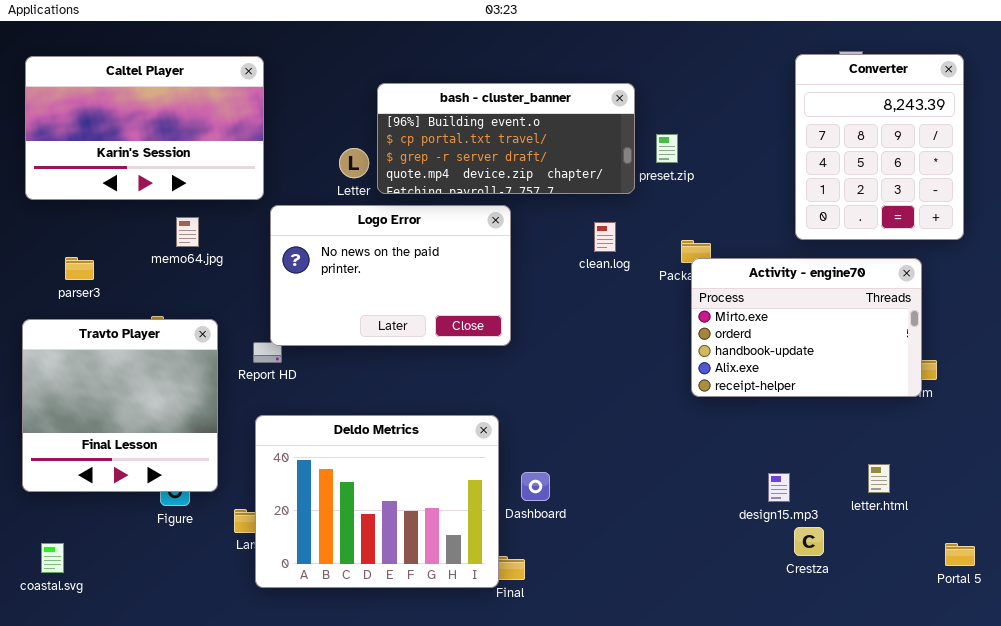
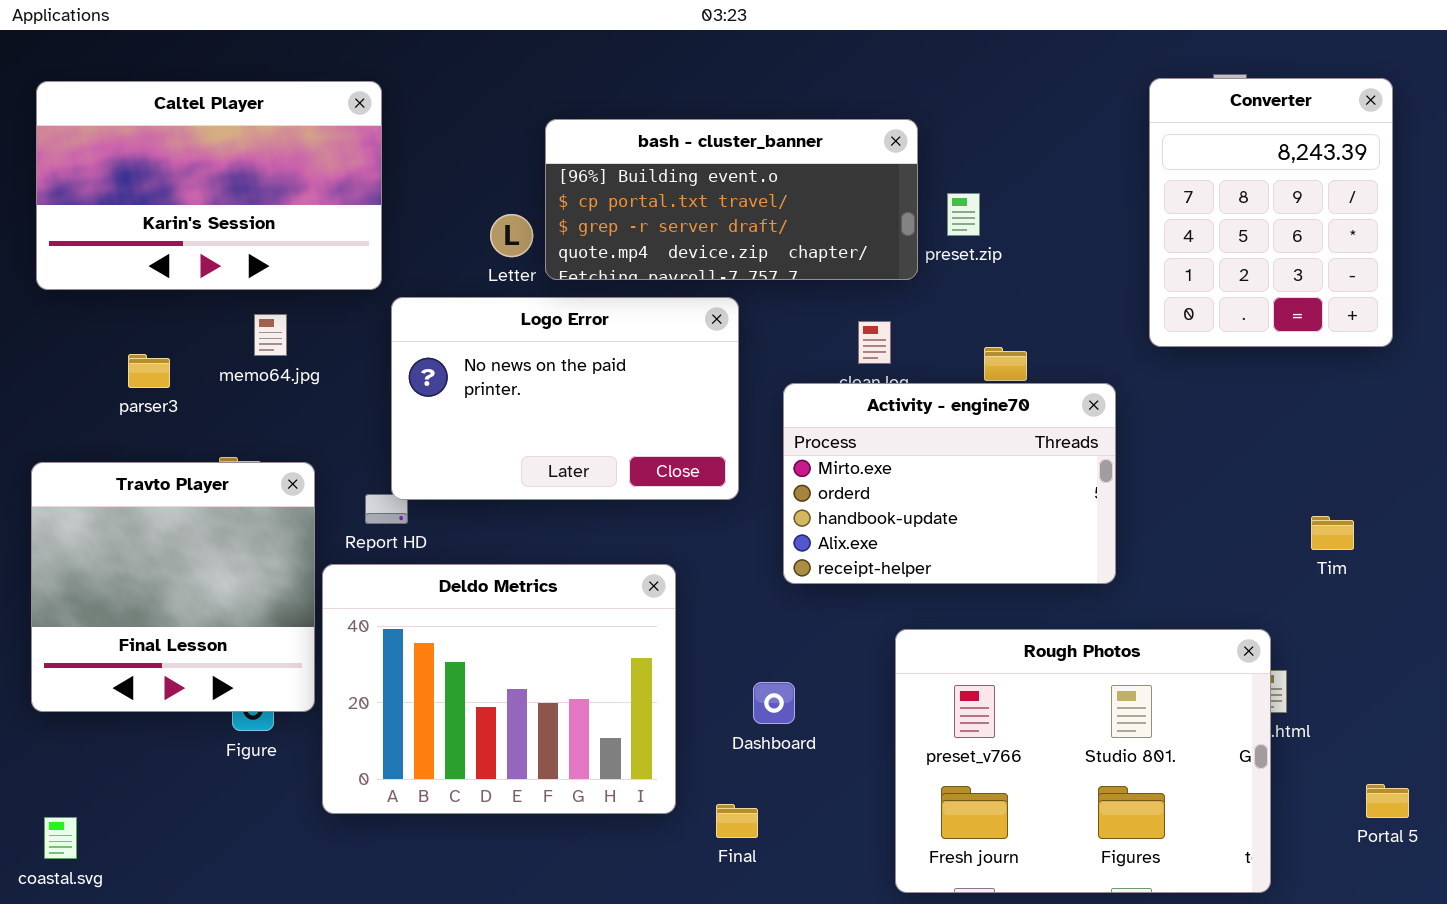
parser3: [65,257,94,280] -> [128,354,170,388], moved
Activity - engine70: [691,258,922,397] -> [783,383,1116,584], moved
Deldo Metrics: [255,415,499,588] -> [322,564,676,814], moved
Rough Photos: none -> [895,629,1271,893], opened
coastal.svg: [41,543,64,573] -> [44,817,77,859], moved

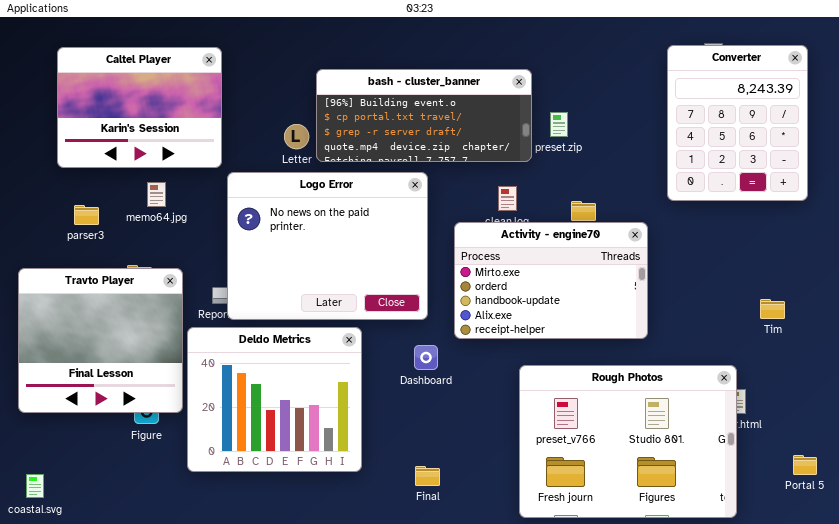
Caltel Player: [36,81,382,290] -> [57,47,222,168], resized
Logo Error: [391,297,739,500] -> [227,172,428,320], resized
Deldo Metrics: [322,564,676,814] -> [187,327,362,472], resized
Dashboard: [753,682,795,724] -> [414,345,438,370], moved

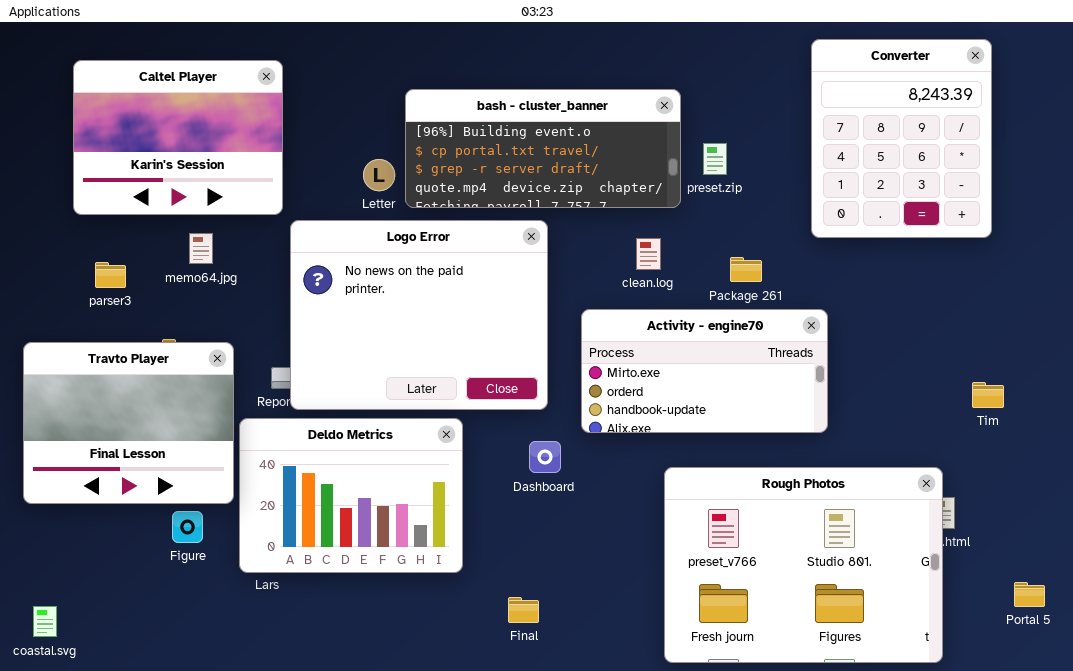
Converter: [667,45,808,201] -> [811,39,992,238], moved
Activity - engine70: [454,222,648,339] -> [581,309,828,433], resized
Travto Player: [18,268,183,413] -> [23,342,234,504], resized
Deldo Metrics: [187,327,362,472] -> [239,418,463,573], resized
Final: [415,466,440,486] -> [508,597,539,623], moved

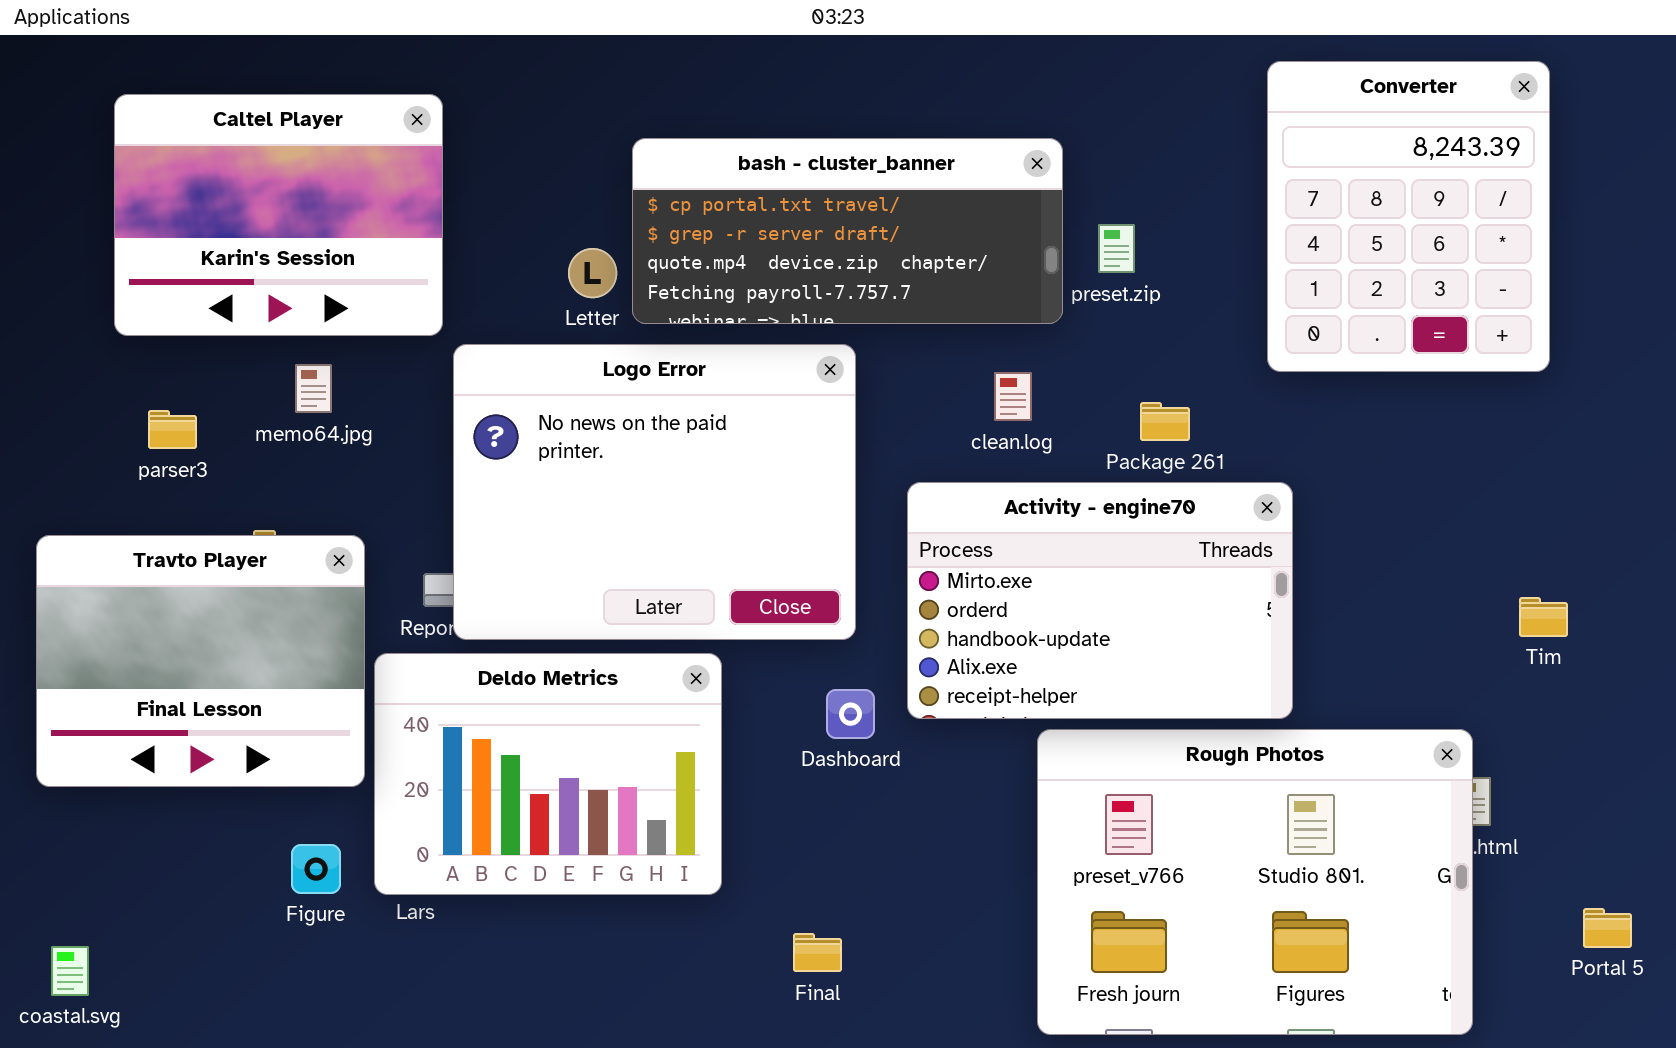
bash - cluster_banner: [405,89,681,208] -> [632,138,1063,324], scrolled down 1 row
Activity - engine70: [581,309,828,433] -> [907,482,1293,719], resized
Figure: [172,511,203,543] -> [291,844,341,894], moved

